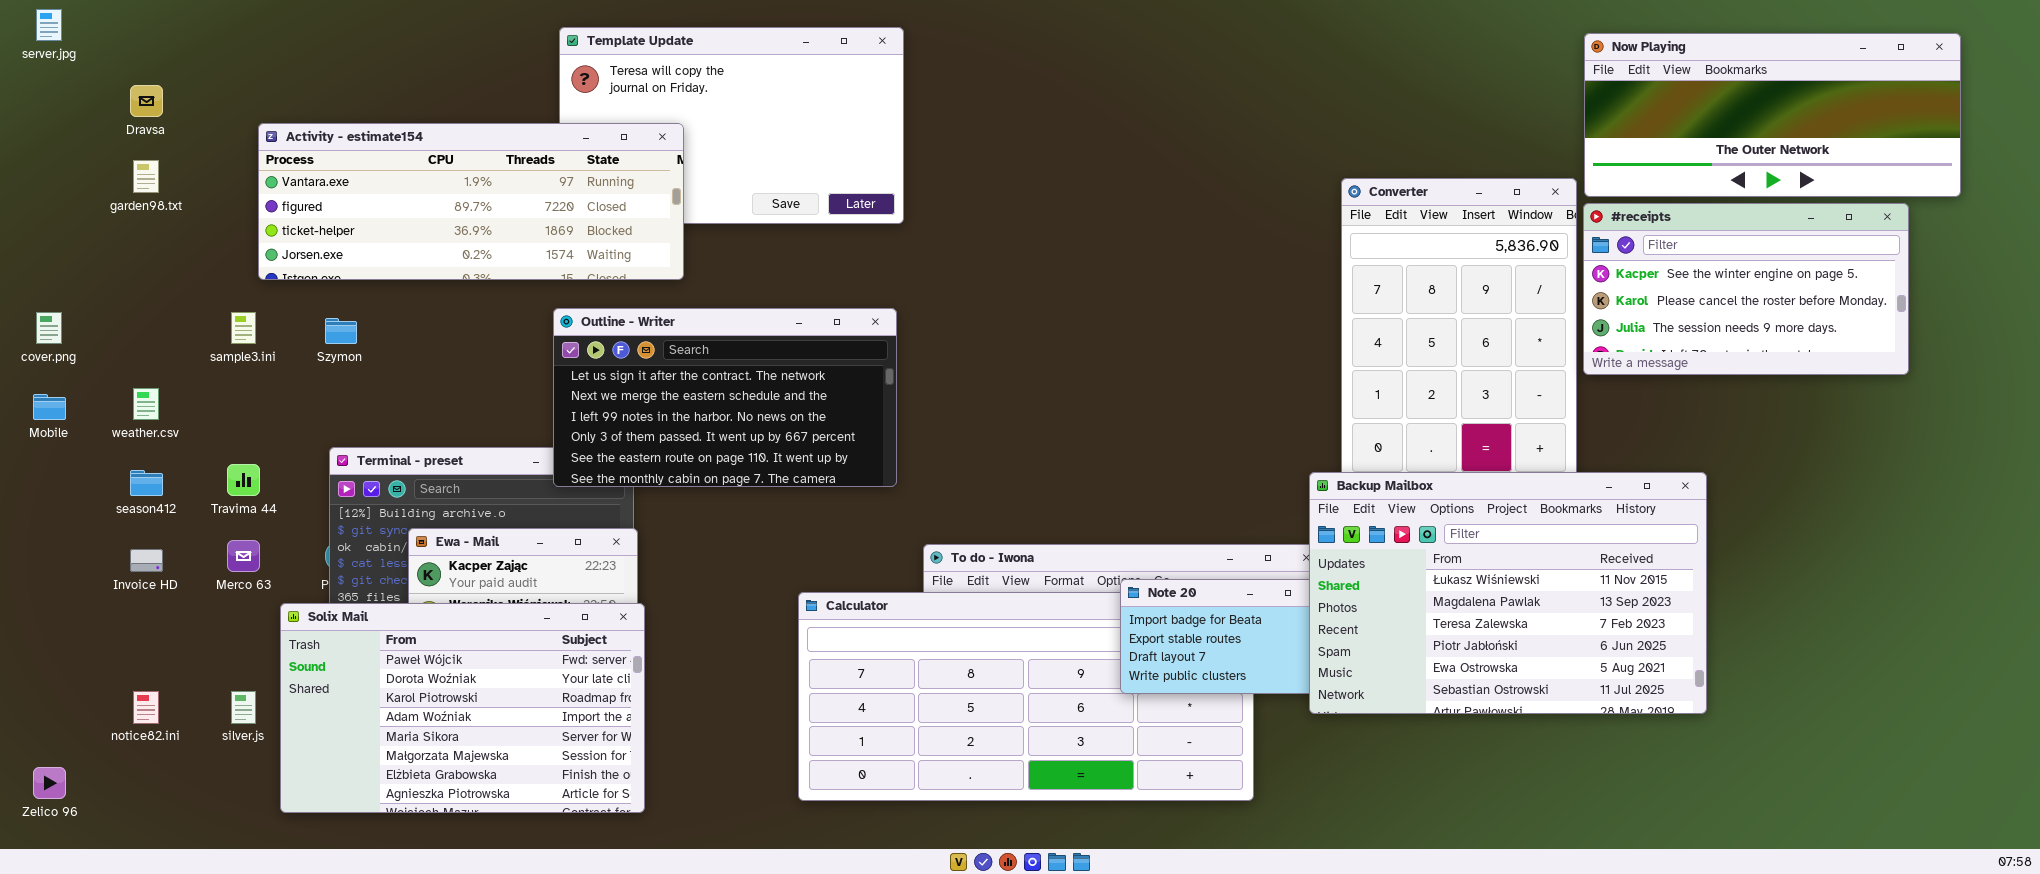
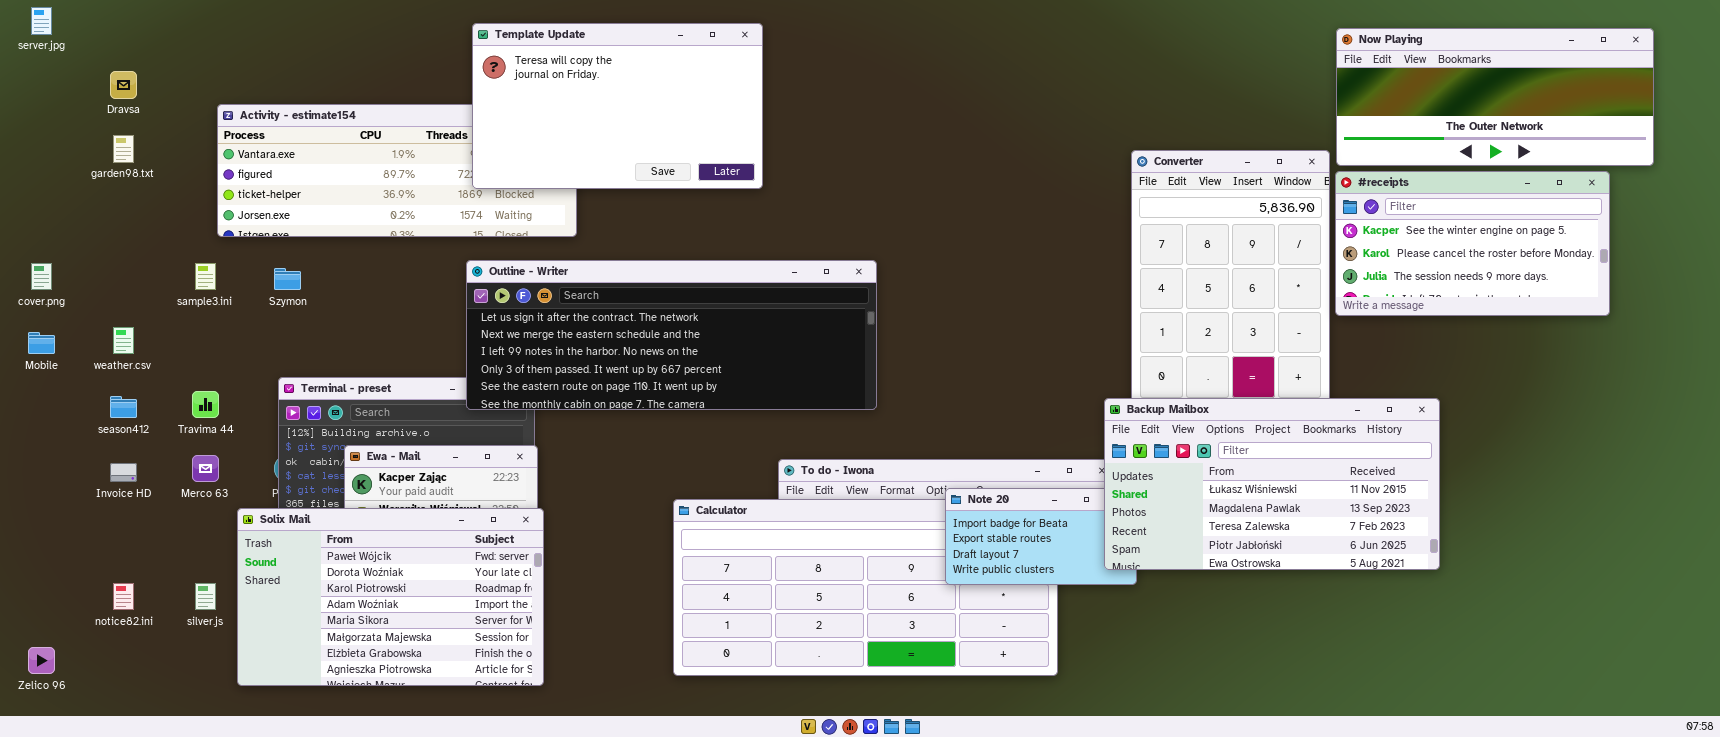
Template Update: [559,27,904,224] -> [472,23,763,189], raised
Outline - Writer: [553,308,897,487] -> [466,260,877,410], resized
Backup Mailbox: [1309,472,1707,714] -> [1104,398,1440,570], resized

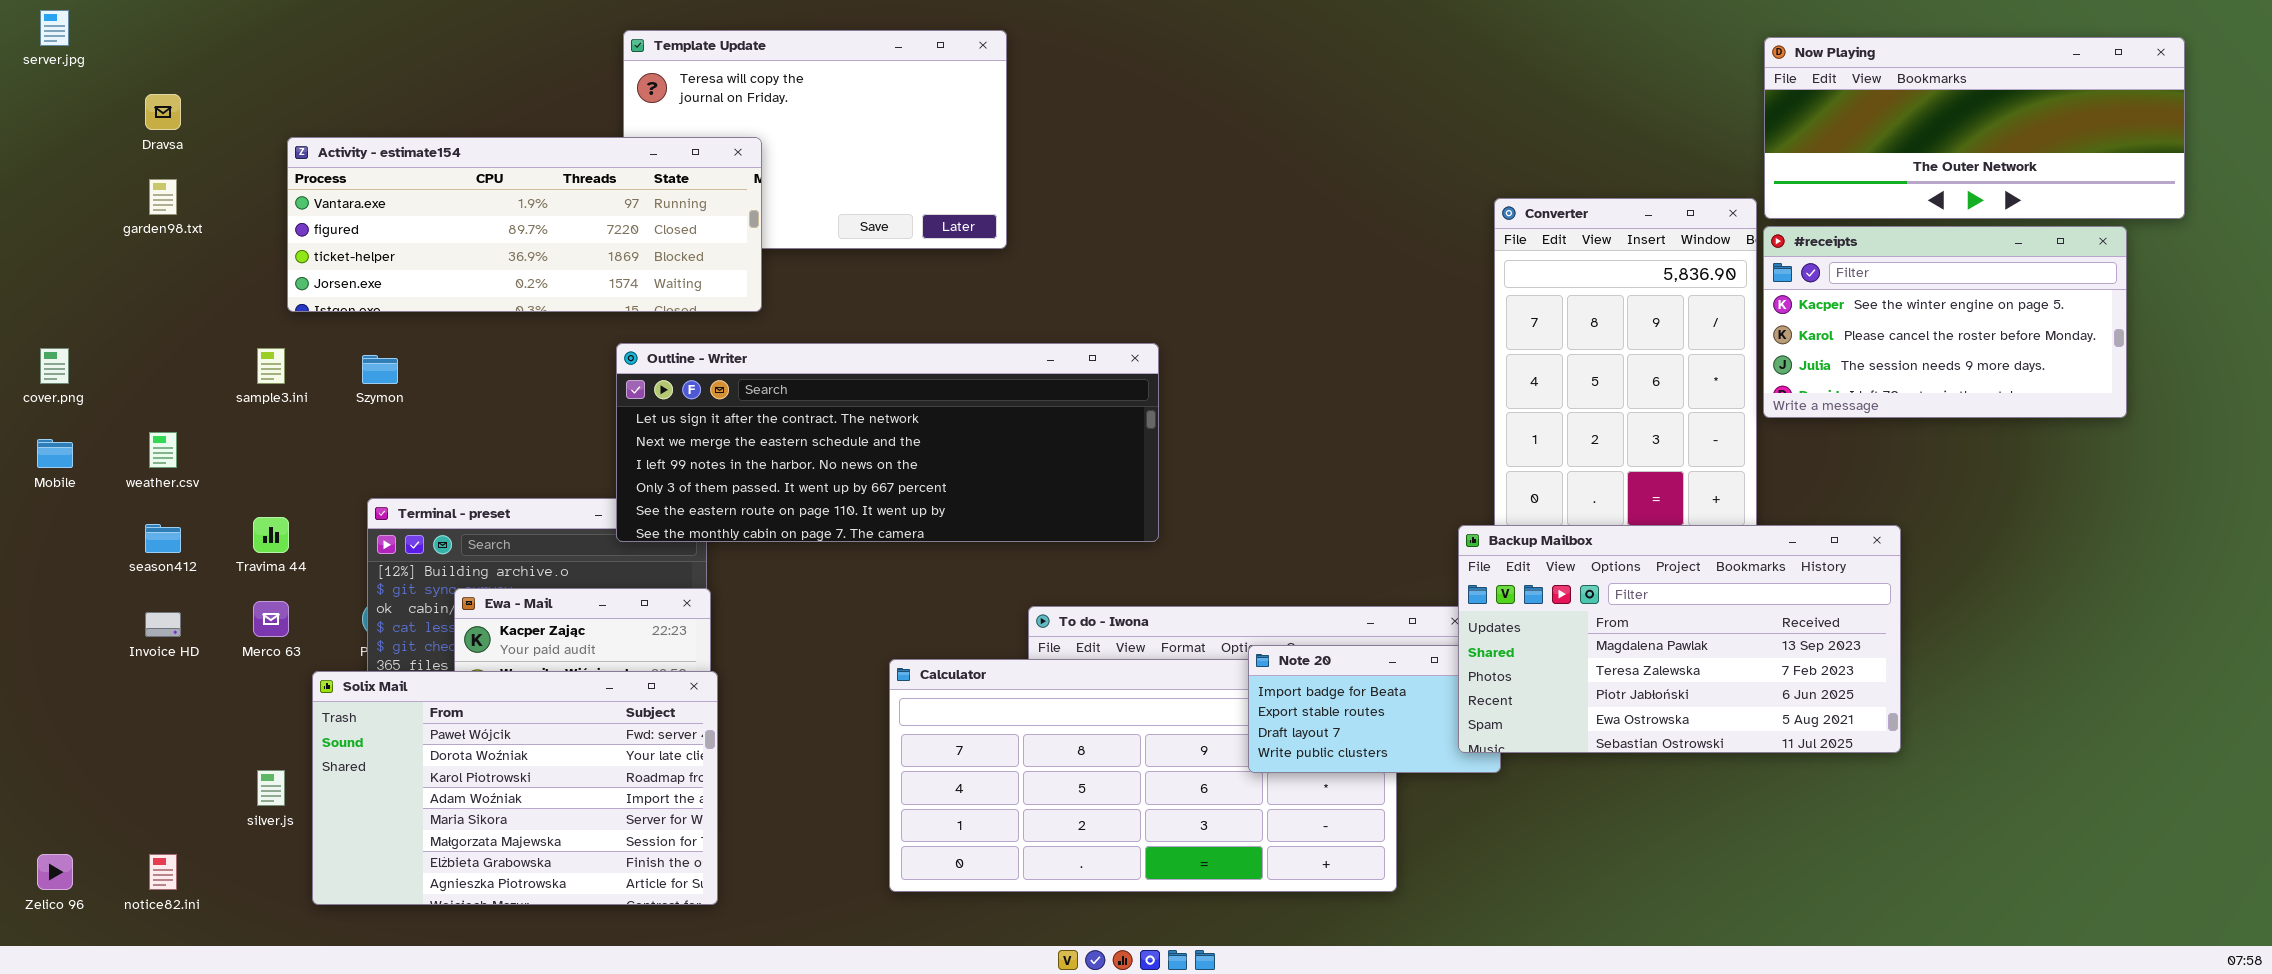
Activity - estimate154: [217,104,577,237] -> [287,137,762,312], raised
Backup Mailbox: [1104,398,1440,570] -> [1458,525,1901,753], scrolled down 1 row
notice82.ini: [113,583,134,610] -> [149,854,177,890], moved

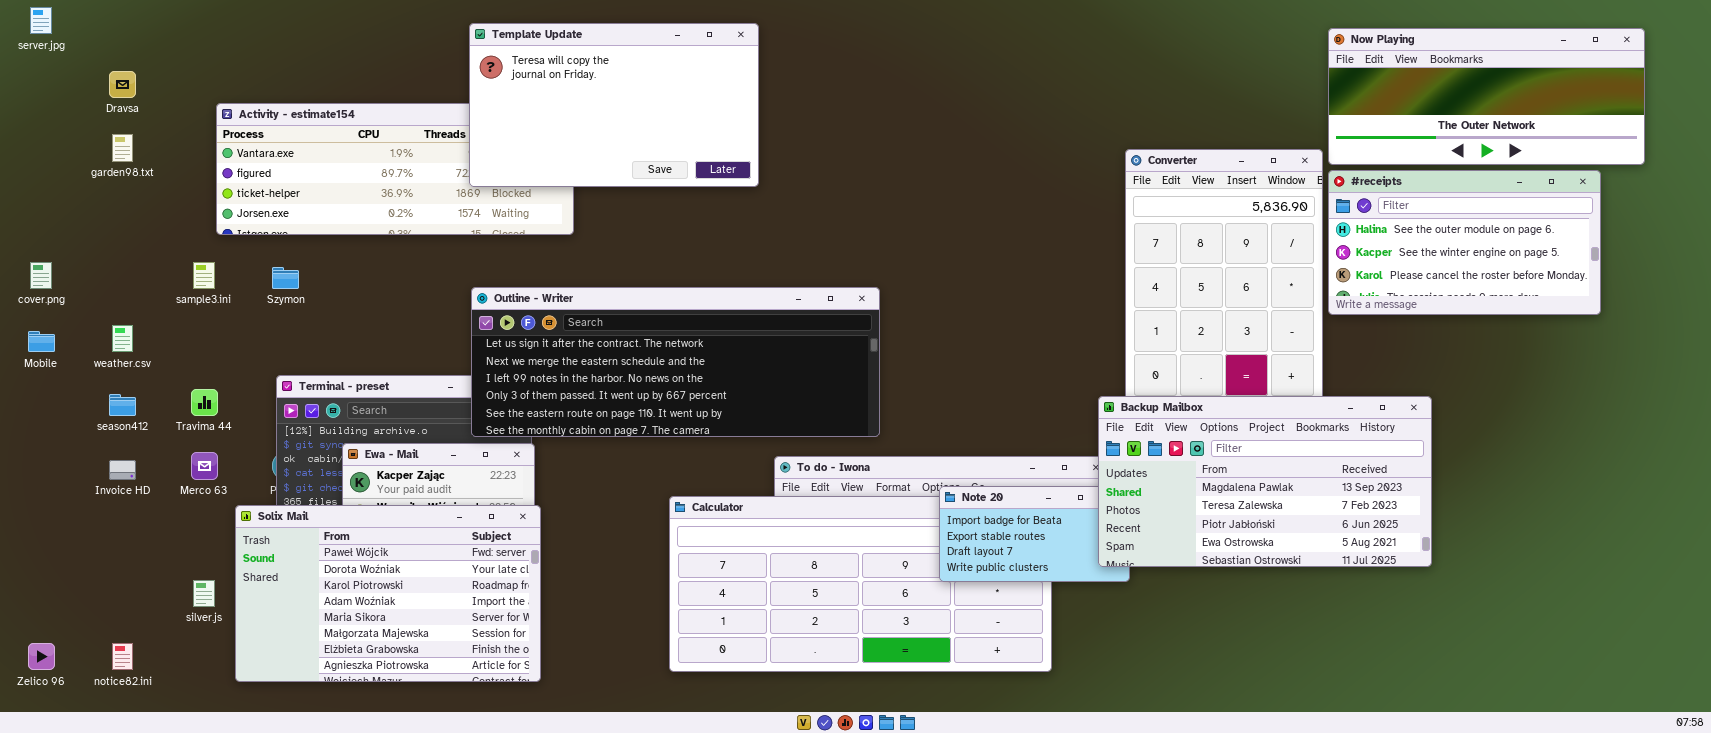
Template Update: [623,30,1007,249] -> [469,23,759,187], raised
#receipts: [1763,226,2127,418] -> [1328,170,1601,315], scrolled up 1 row
Outline - Writer: [616,343,1159,542] -> [471,287,880,437], moved

